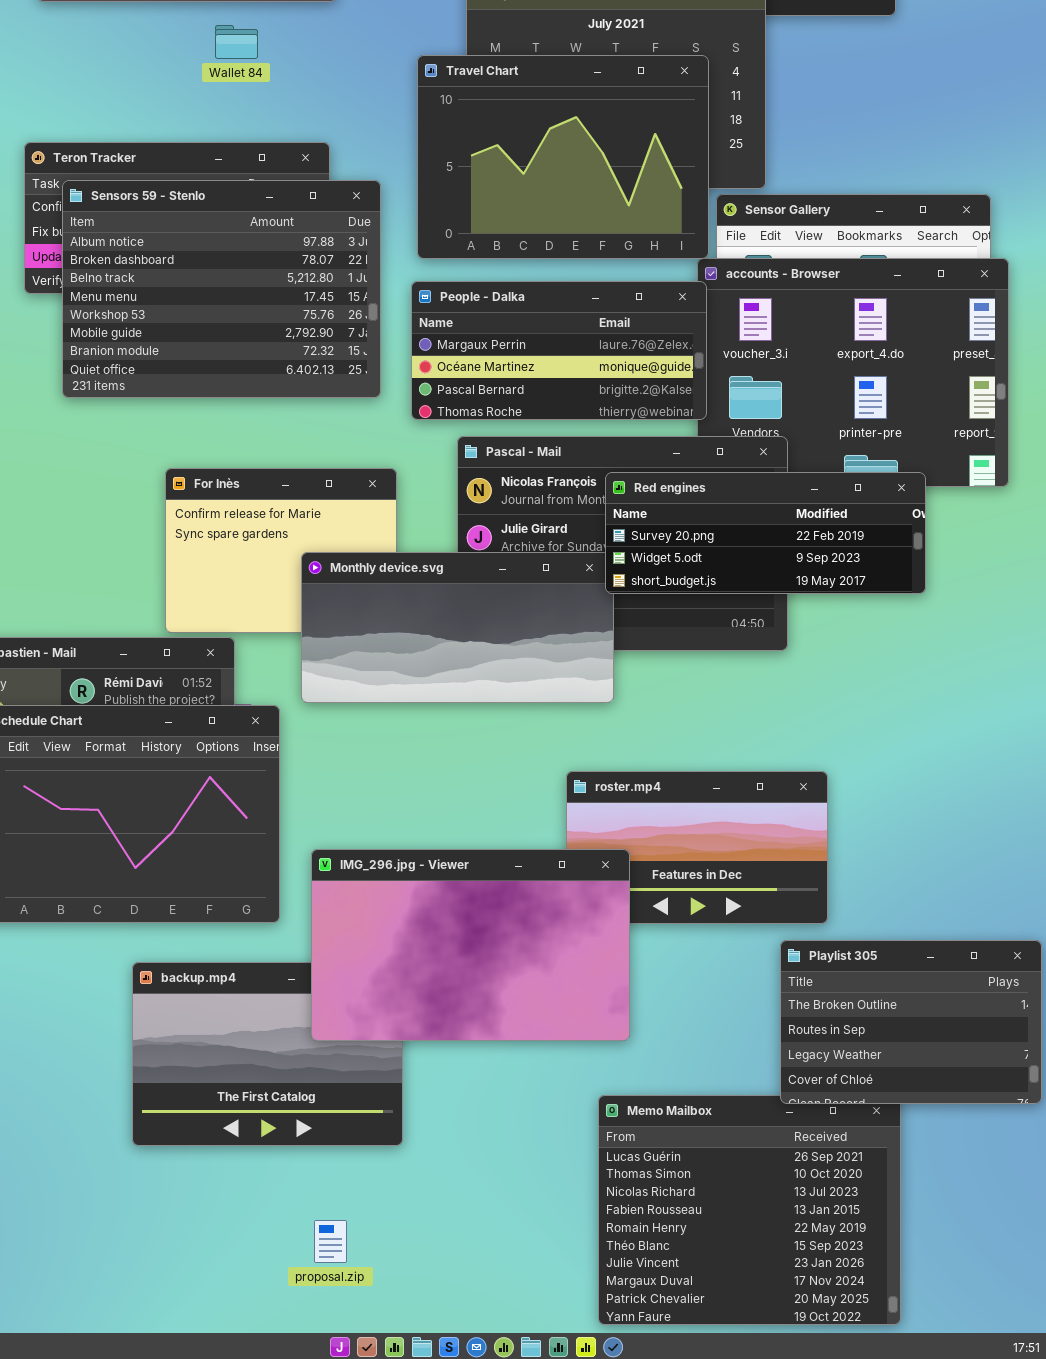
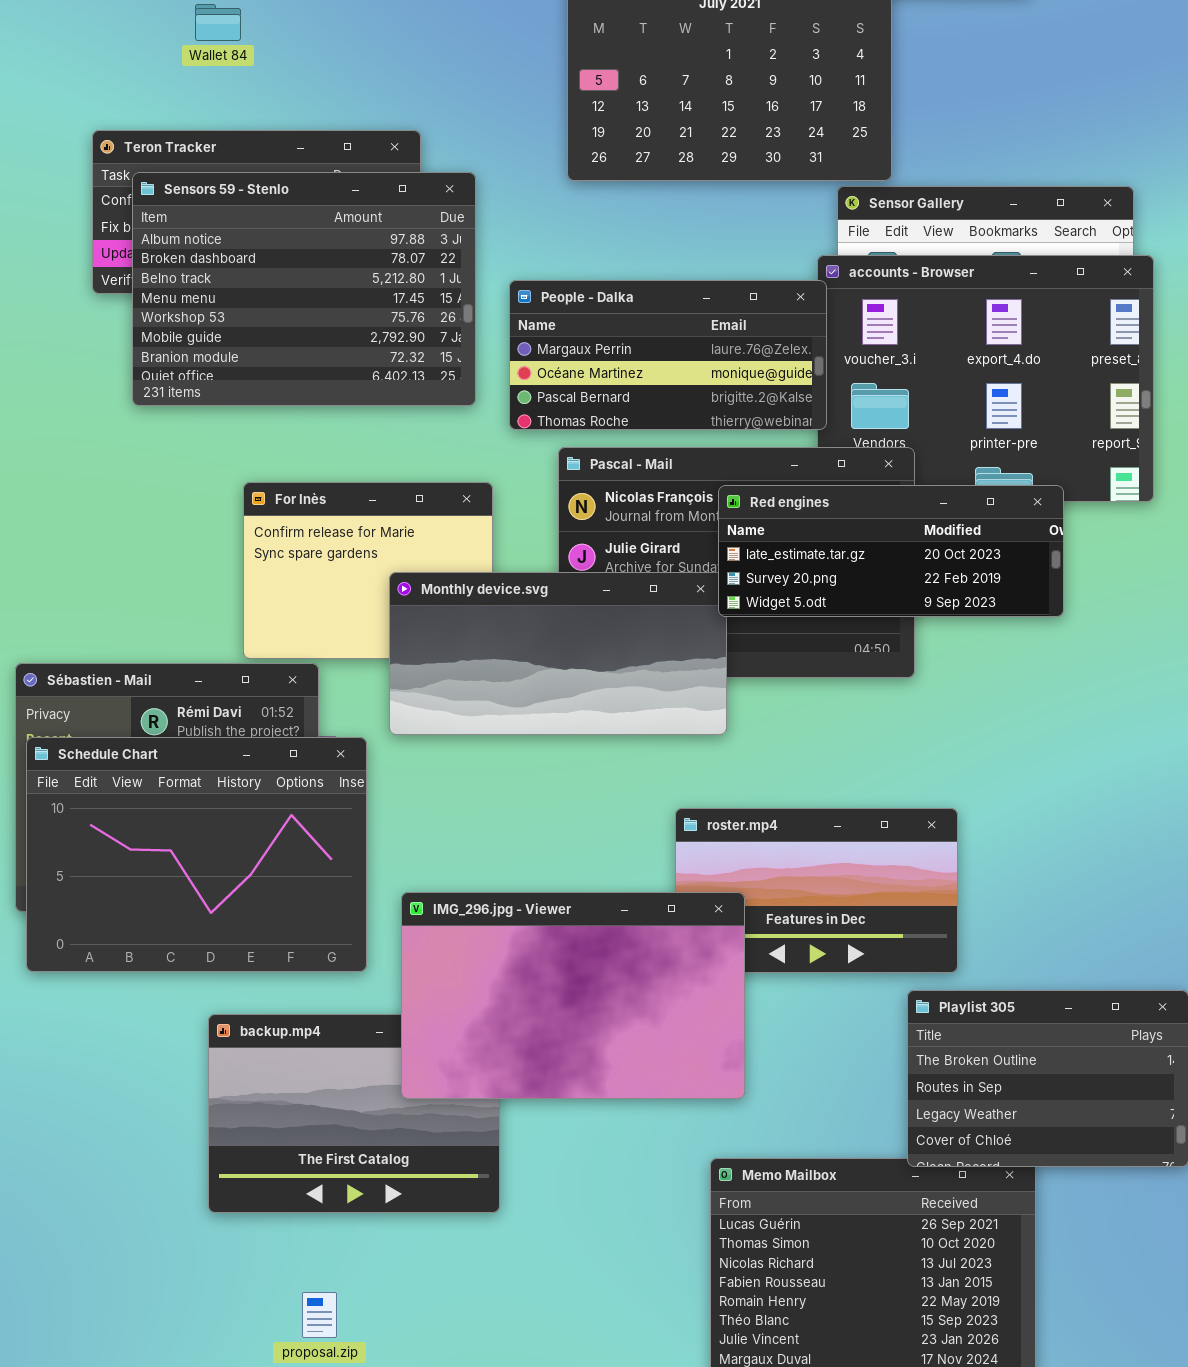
Wallet 84: [215,25,258,59] -> [195,4,241,41], moved
Travel Chart: [417,55,709,259] -> none, closed
Red engines: [605,472,926,594] -> [718,485,1064,617], scrolled up 1 row
proposal.zip: [314,1220,347,1263] -> [302,1292,337,1338], moved

